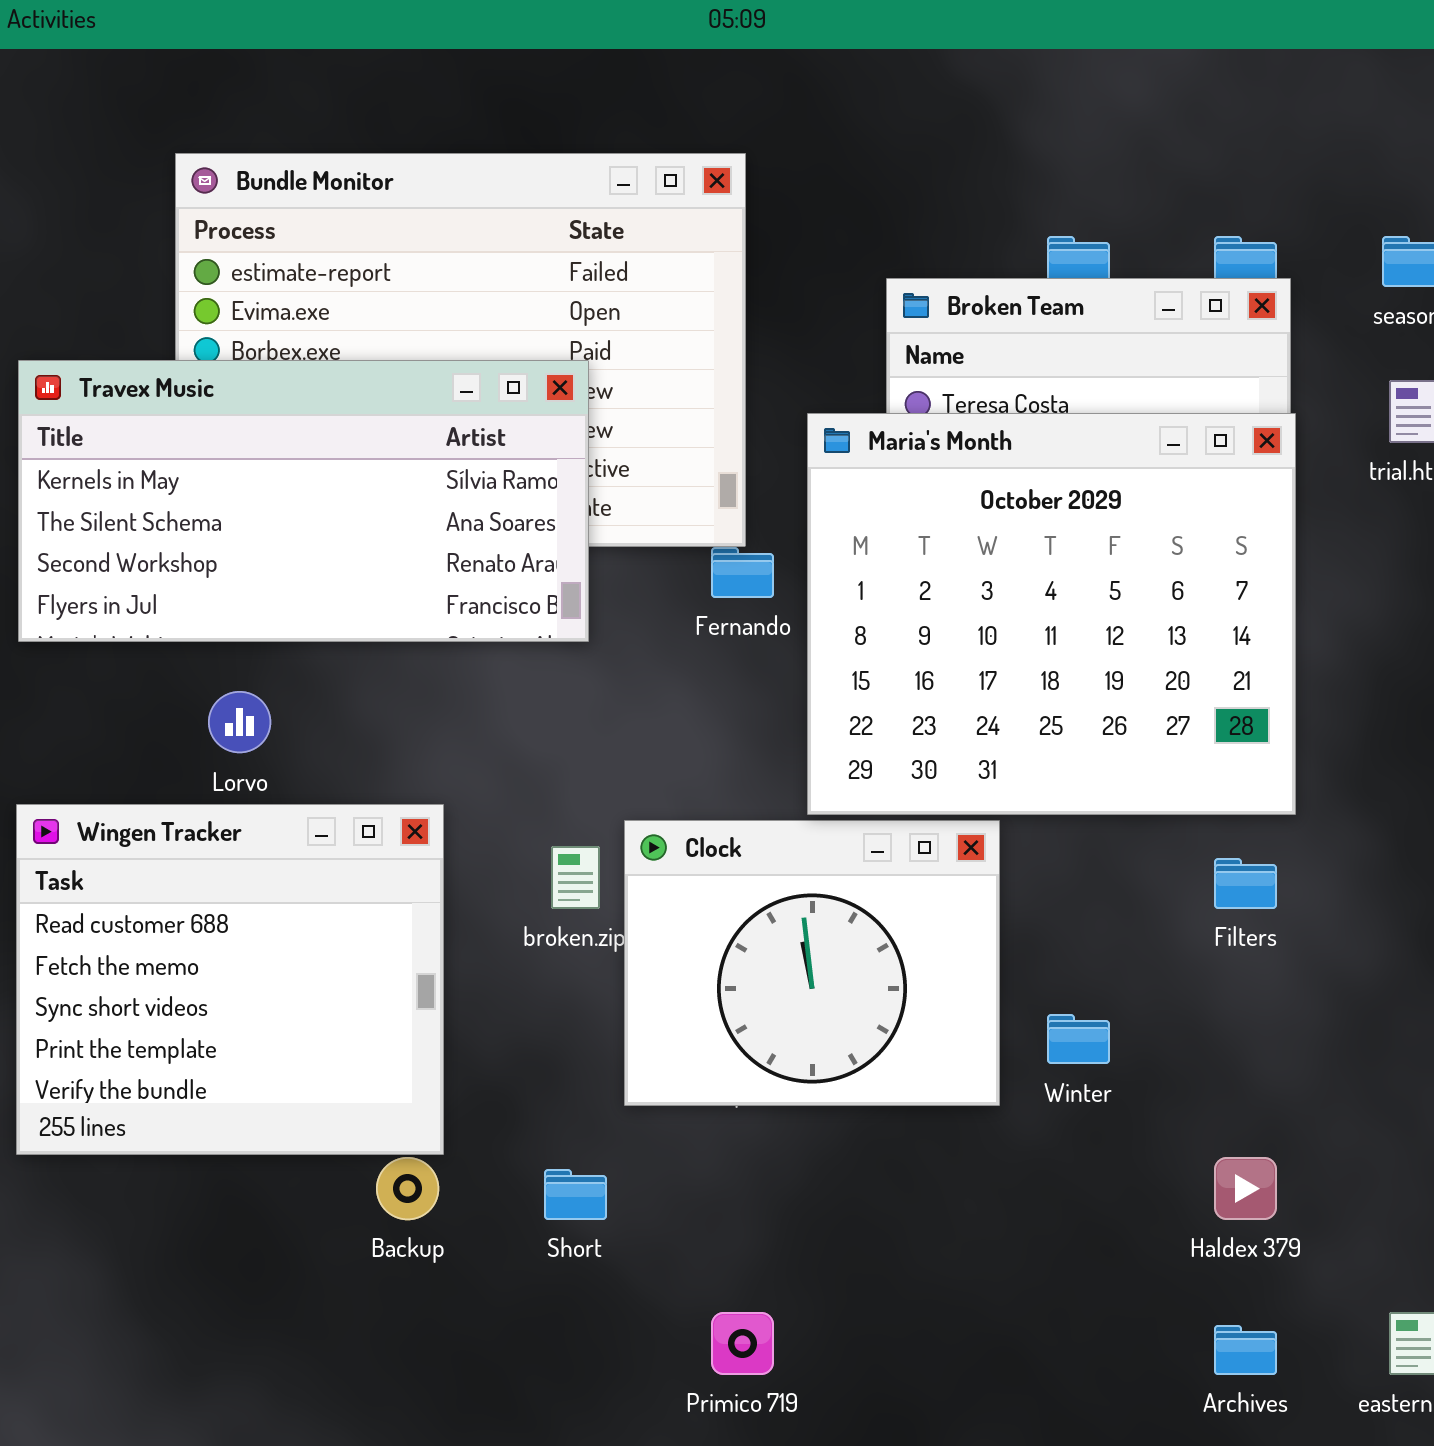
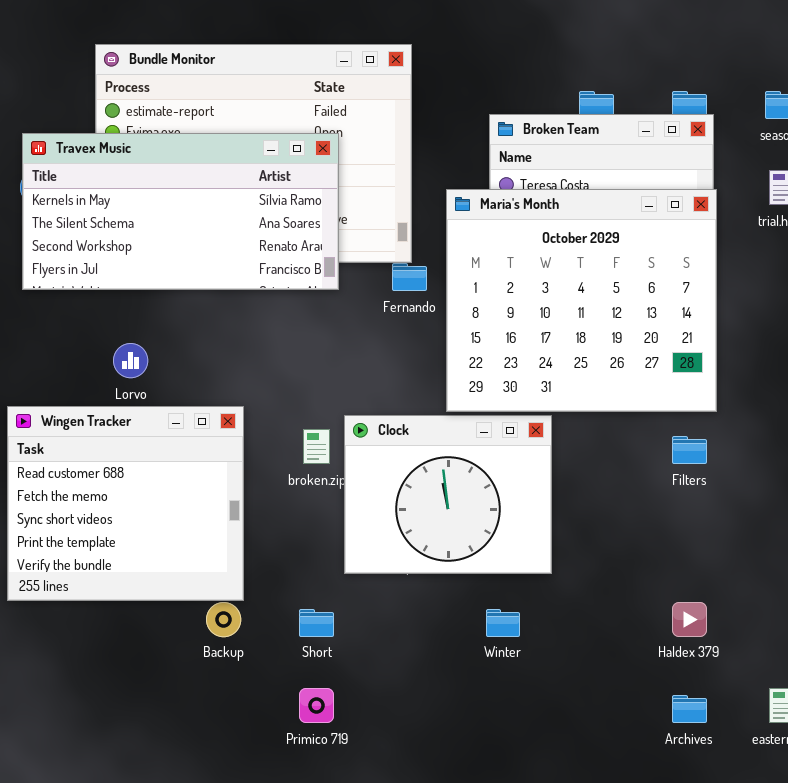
Travex Music: [18,360,589,642] -> [22,133,339,290], moved
Winter: [1047,1014,1110,1064] -> [486,609,520,637], moved
Primico 719: [711,1312,774,1375] -> [299,688,334,723], moved

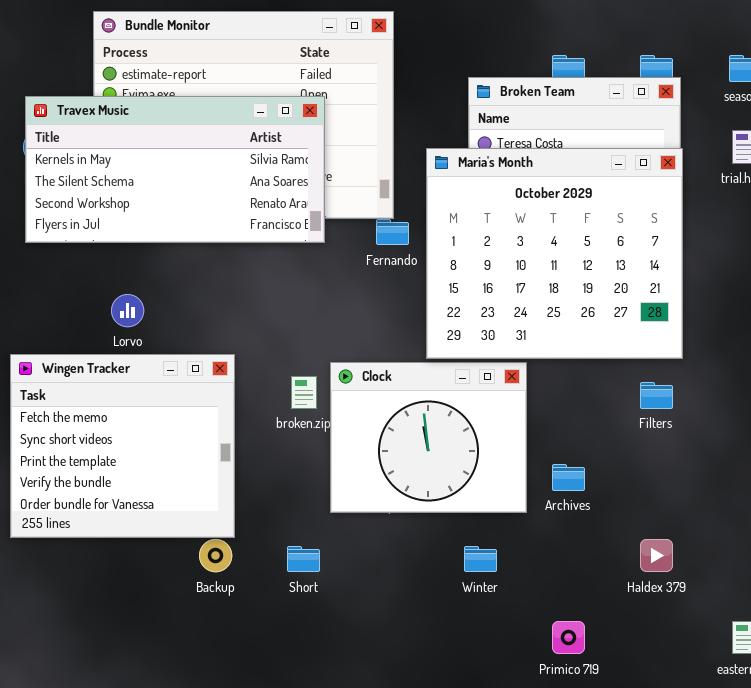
Wingen Tracker: [7,406,244,601] -> [10,354,235,538], scrolled down 1 row
Primico 719: [299,688,334,723] -> [552,621,585,654], moved
Archives: [672,695,707,723] -> [552,464,585,491], moved

